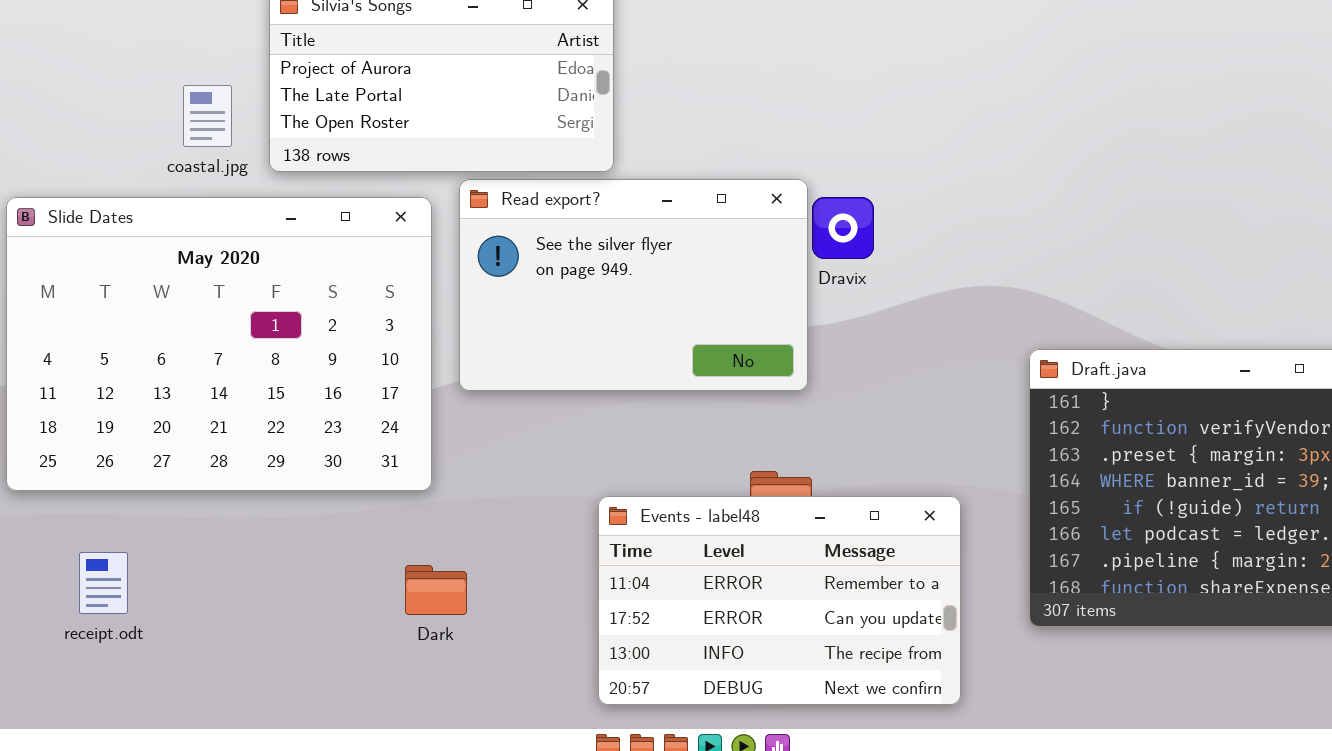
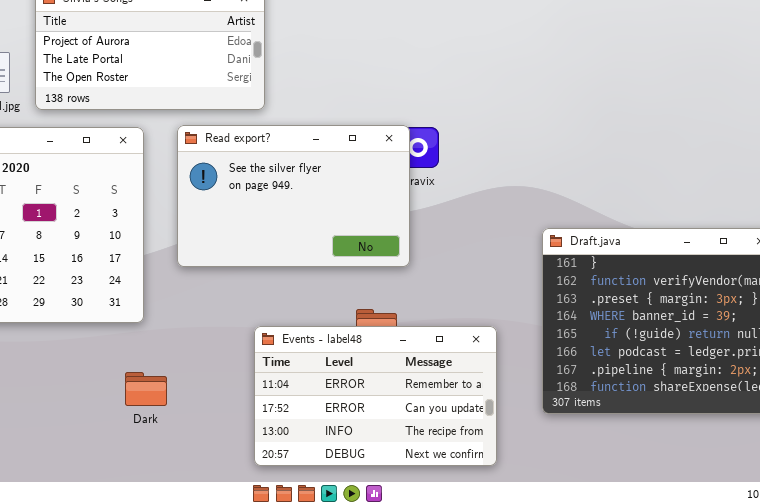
Read export?: [459,179,808,391] -> [177,125,410,267], moved

